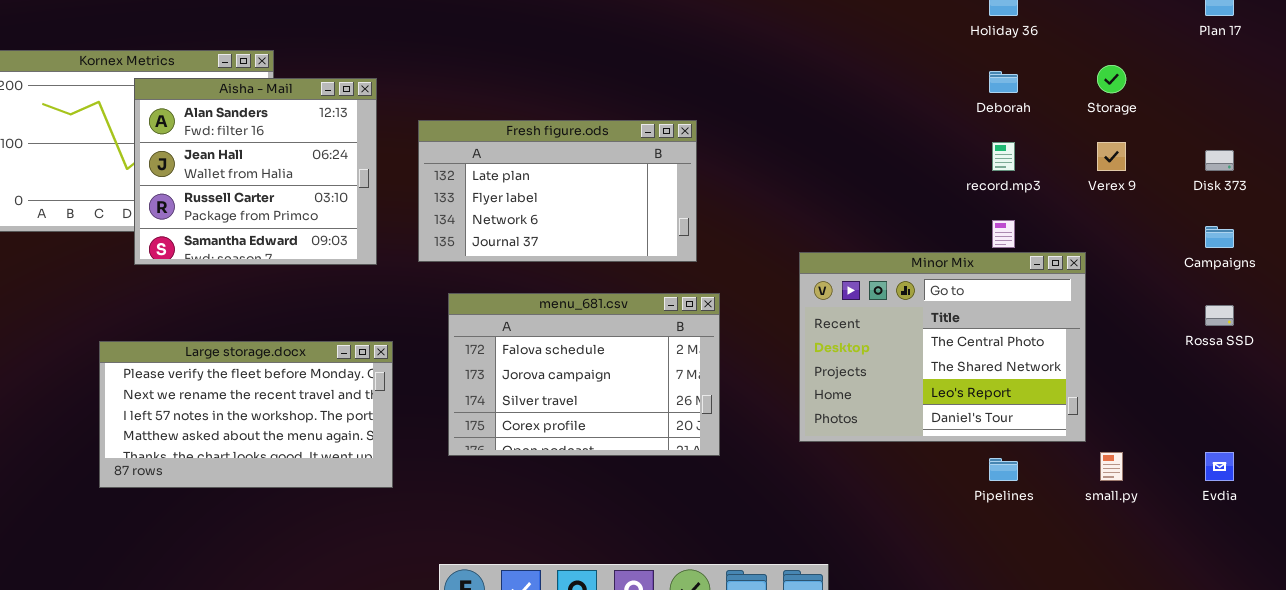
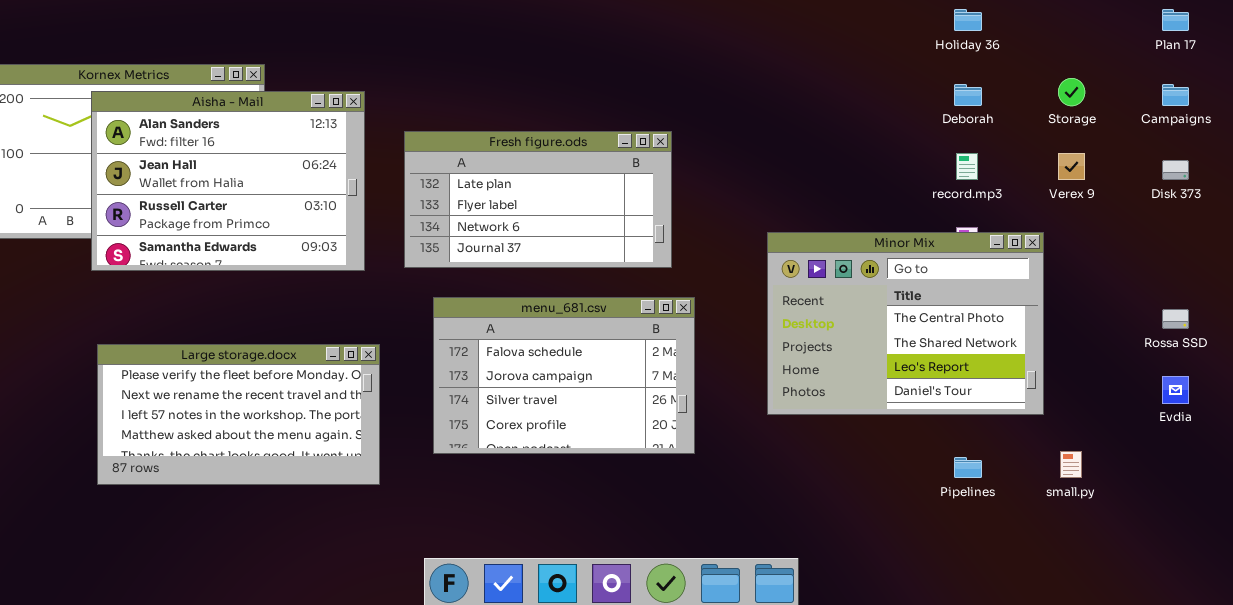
Aisha - Mail: [134,78,377,265] -> [91,91,365,271], resized
Campaigns: [1205,226,1234,248] -> [1162,84,1189,106], moved
Minor Mix: [799,252,1086,442] -> [767,232,1044,415], moved
Evdia: [1205,452,1234,481] -> [1162,376,1189,404], moved

